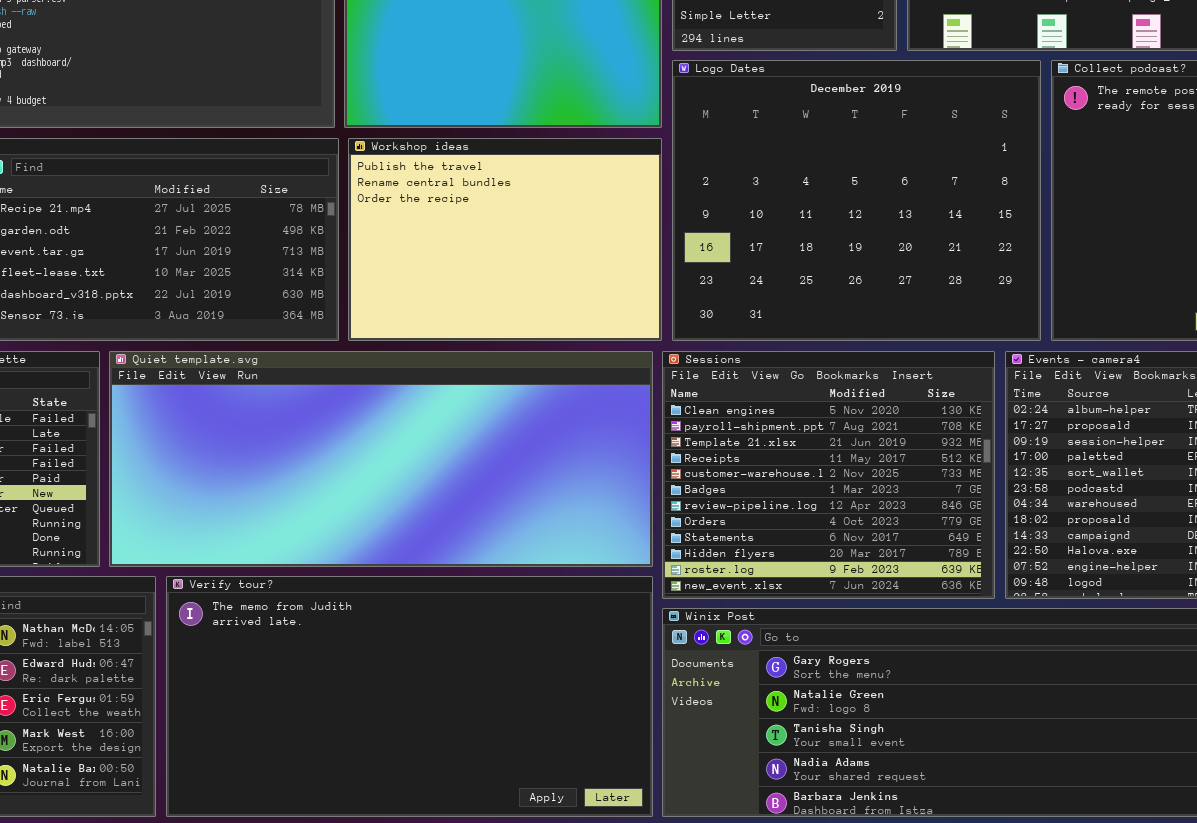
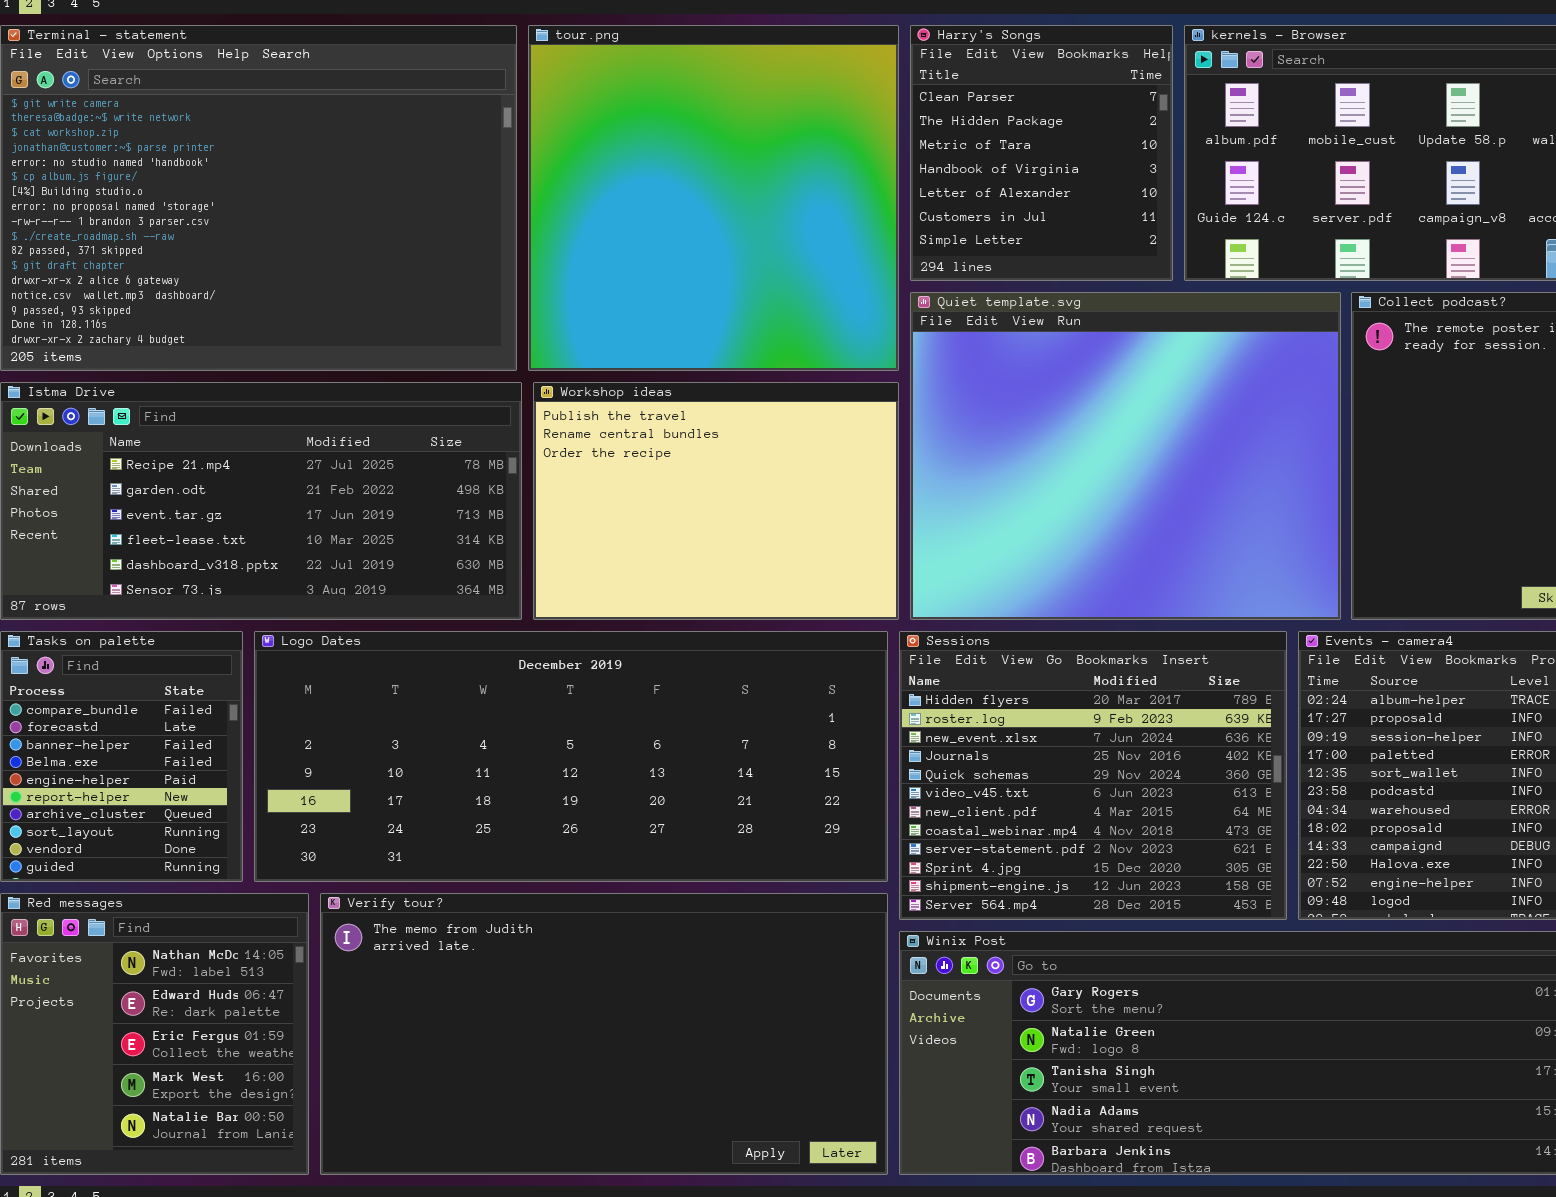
Logo Dates: [672,60,1041,341] -> [254,631,888,882], moved, resized
Quiet template.svg: [109,351,653,567] -> [910,292,1341,620], moved, resized
Sessions: [662,351,995,599] -> [899,631,1287,920], scrolled down 9 rows

